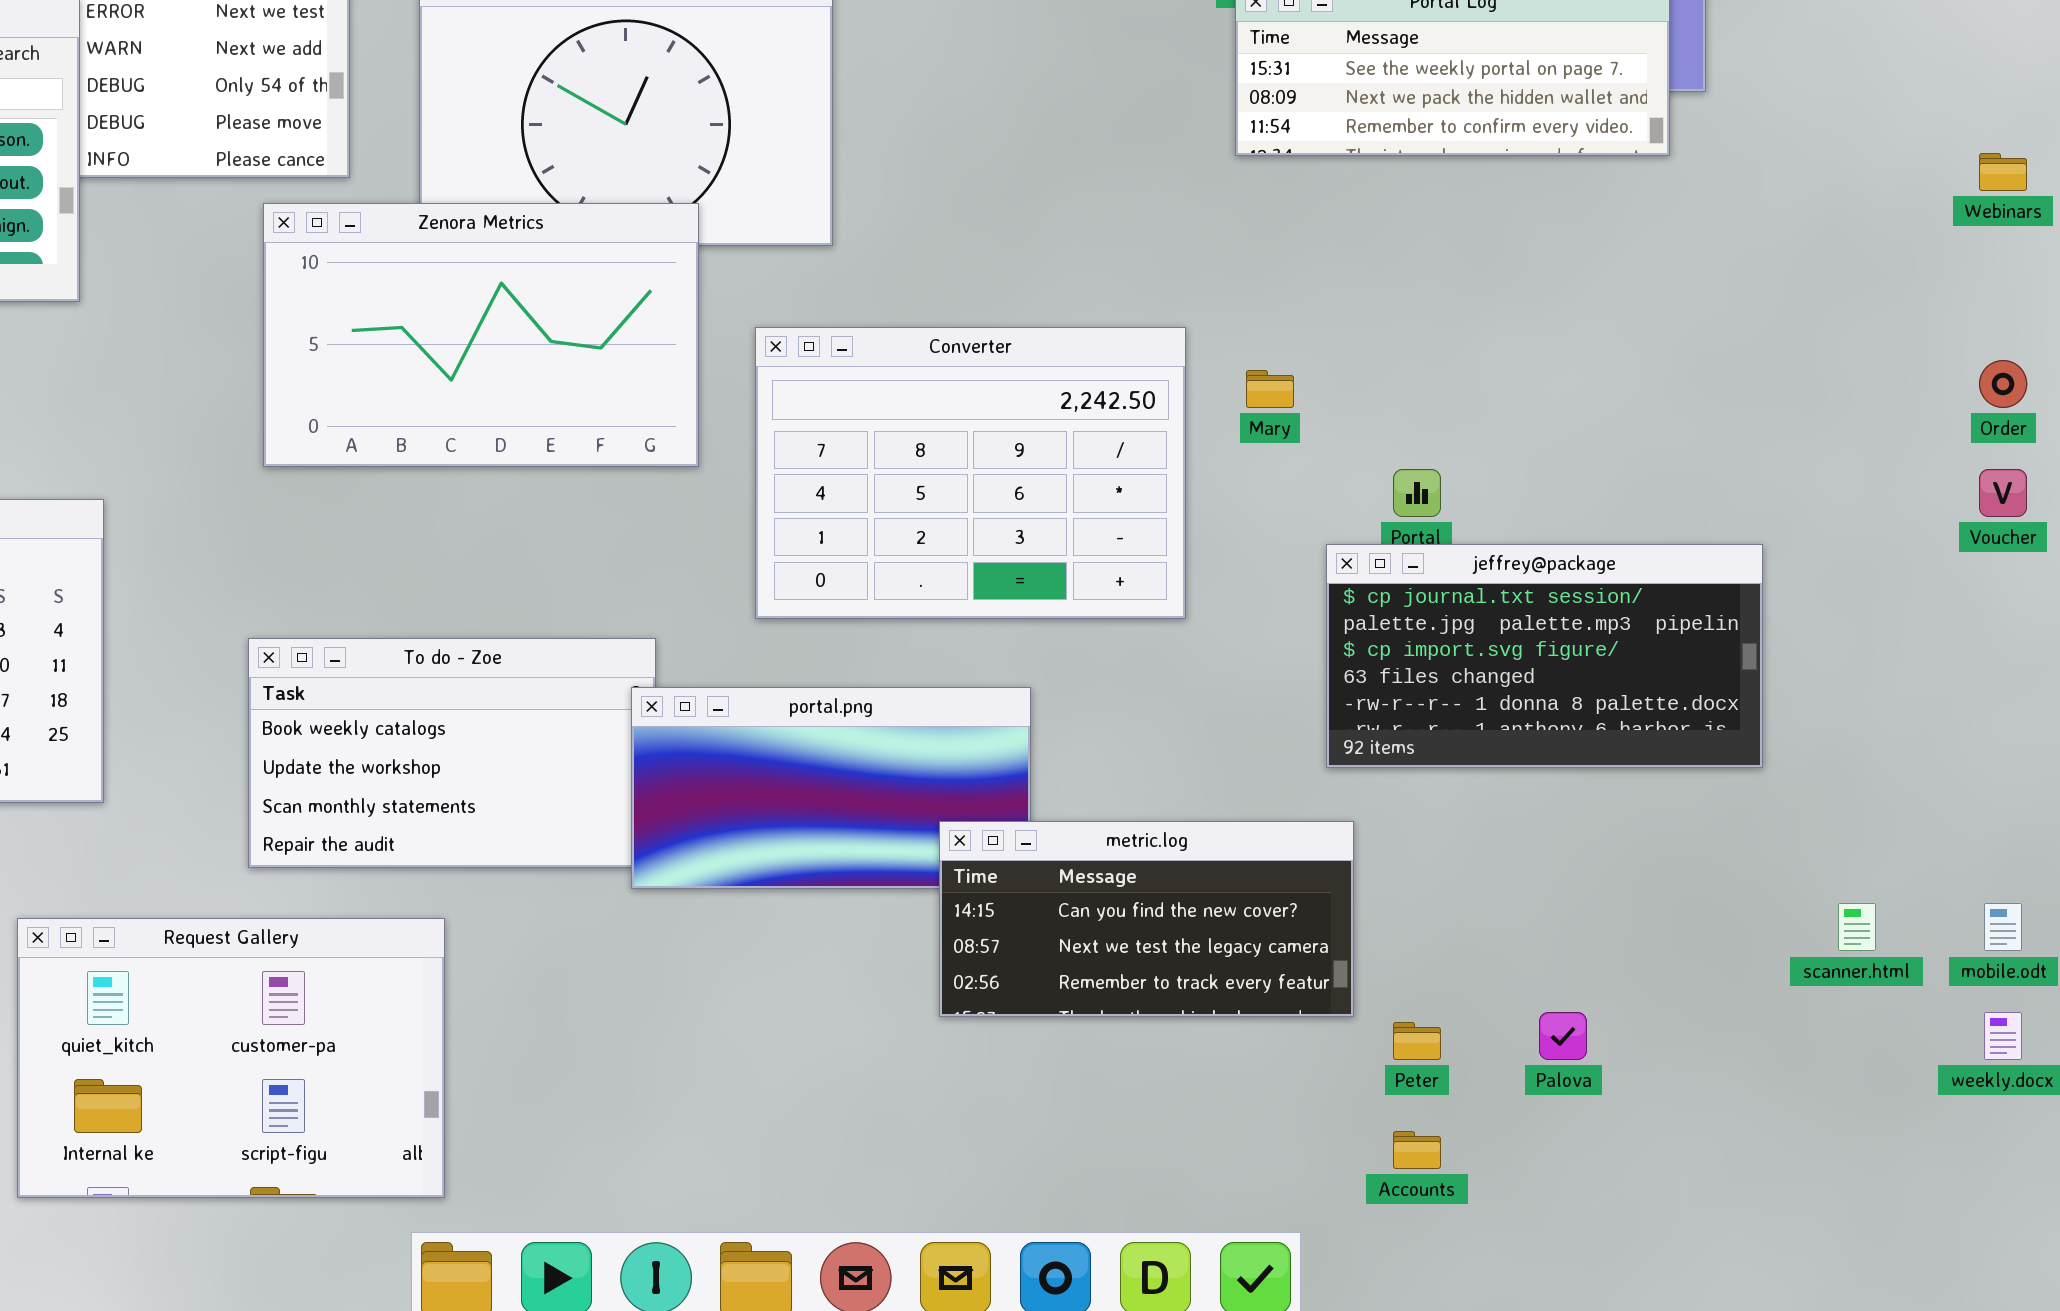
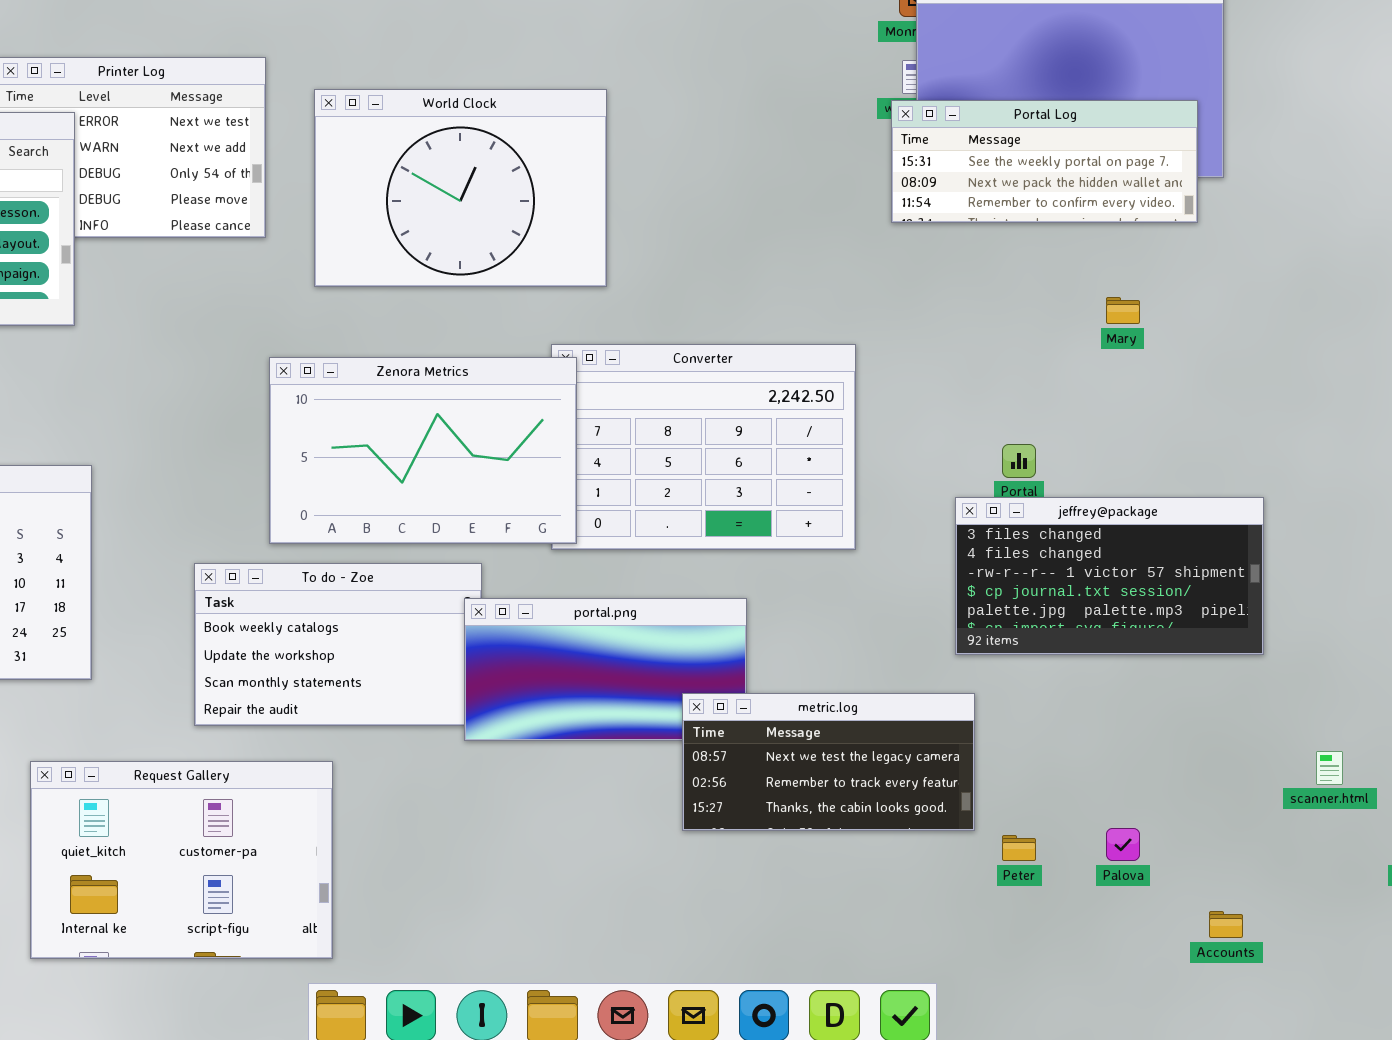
Zenora Metrics: [263,203,699,467] -> [269,357,577,544], moved
Mary: [1246,370,1294,408] -> [1106,297,1140,324], moved
jeffrey@package: [1326,544,1763,768] -> [955,497,1264,655], scrolled up 3 rows
metric.log: [939,821,1354,1017] -> [682,693,975,831], scrolled down 1 row
Accounts: [1393,1131,1441,1169] -> [1209,911,1243,938], moved

